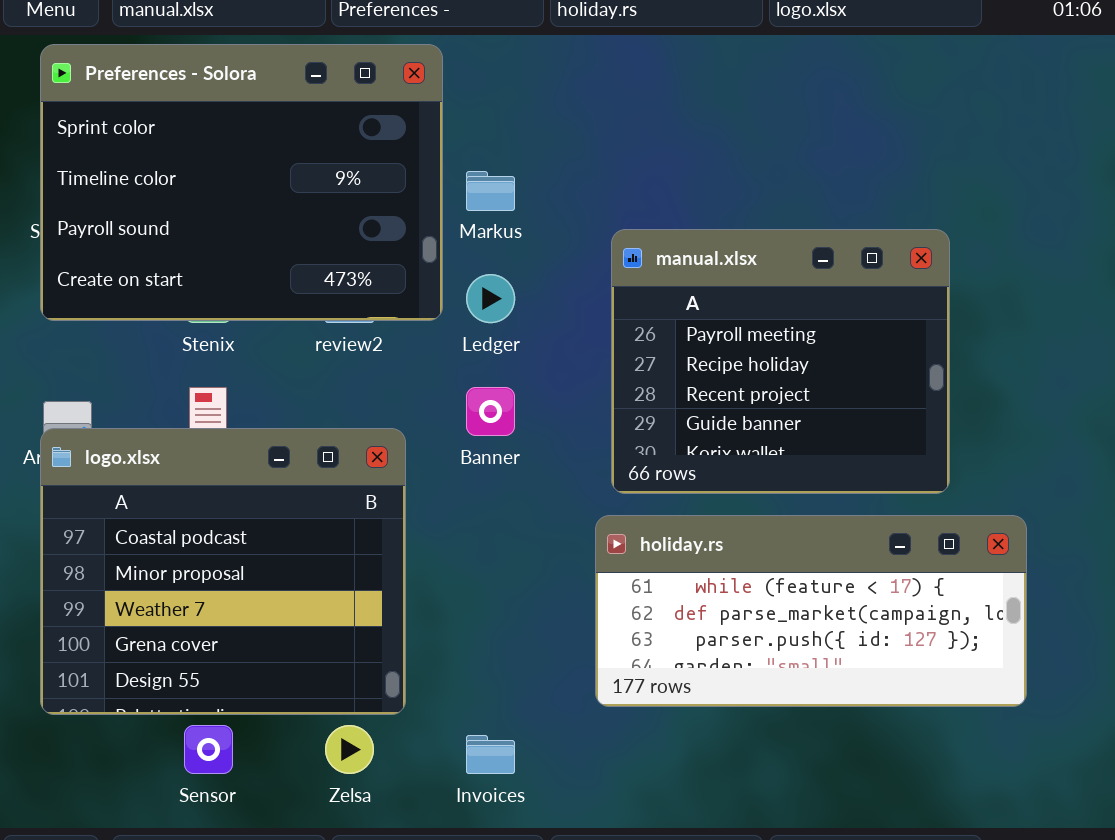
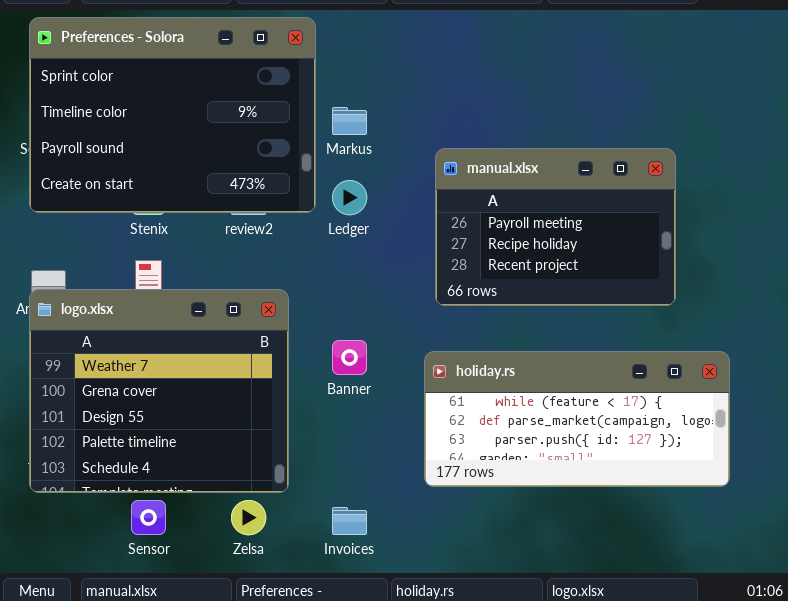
manual.xlsx: [611,229,950,494] -> [435,148,676,306], resized
Banner: [466,387,515,436] -> [332,340,367,375], moved
logo.xlsx: [40,428,406,715] -> [29,289,289,493], scrolled down 2 rows

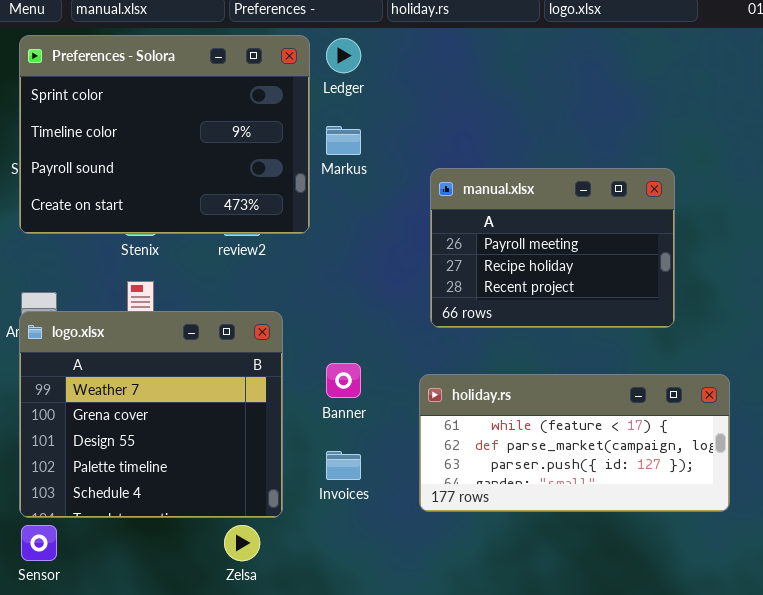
Ledger: [332,180,367,215] -> [326,38,361,73], moved
Sensor: [131,500,166,535] -> [21,525,57,561], moved
Invoices: [332,507,367,535] -> [326,451,361,480], moved

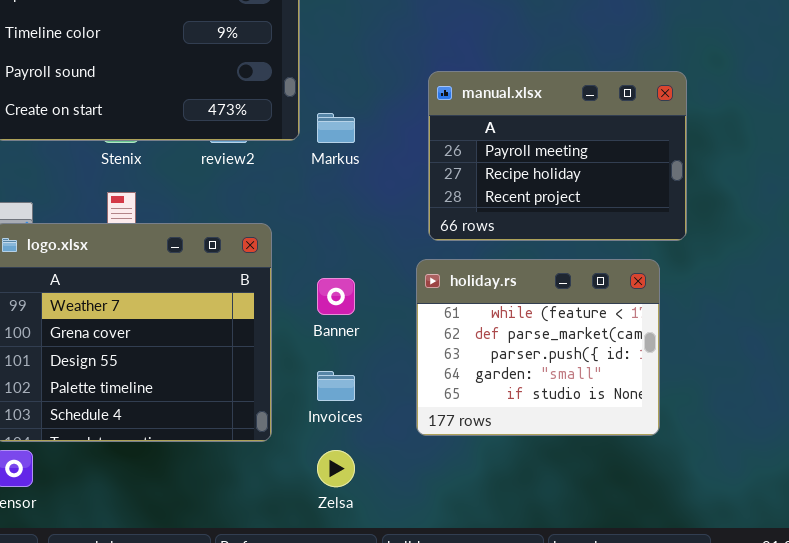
Markus: [326,126,361,155] -> [317,113,355,143], moved
holiday.rs: [419,374,730,512] -> [416,259,660,436], resized
Zelsa: [224,525,260,561] -> [317,450,355,487], moved

